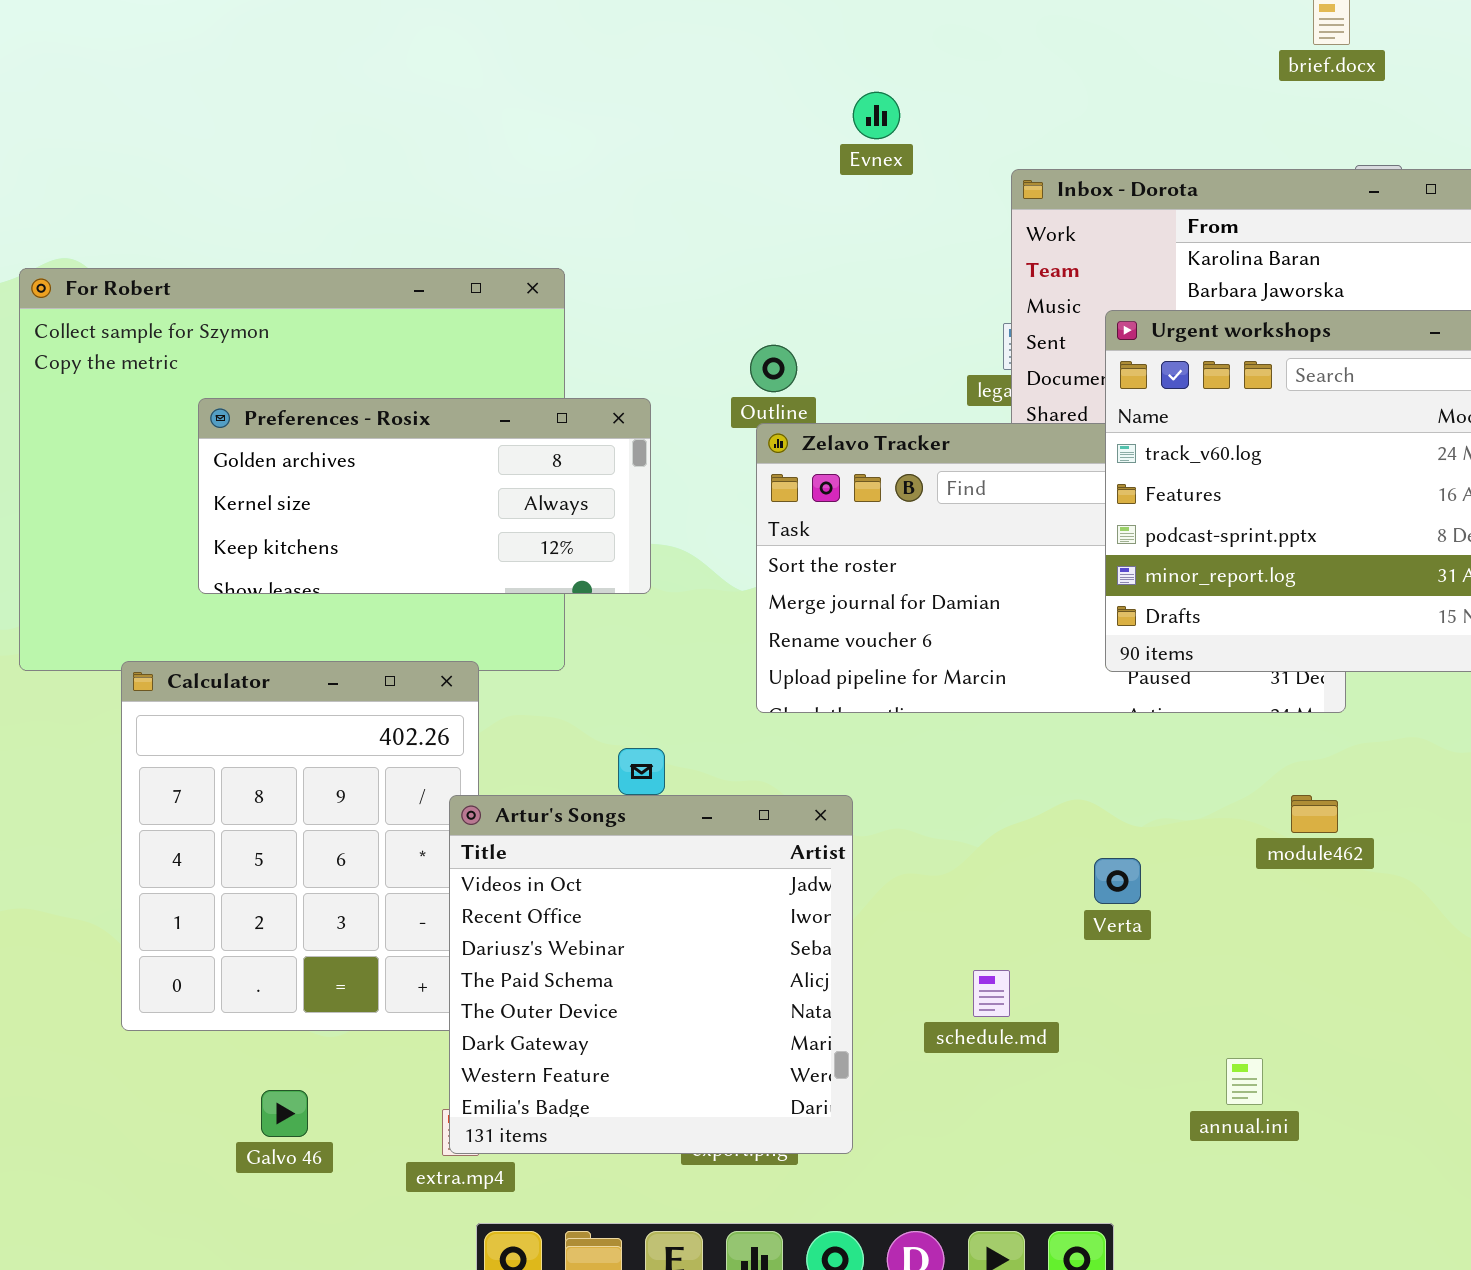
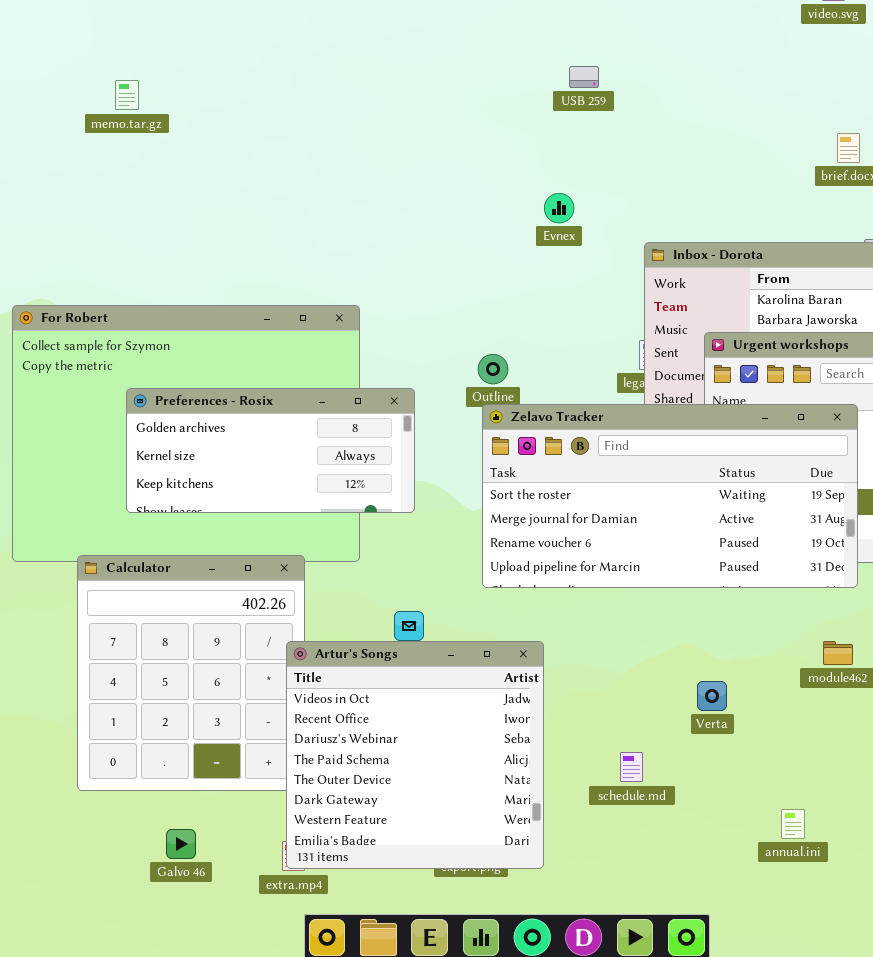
Zelavo Tracker: [756,423,1346,713] -> [482,404,858,588], raised

